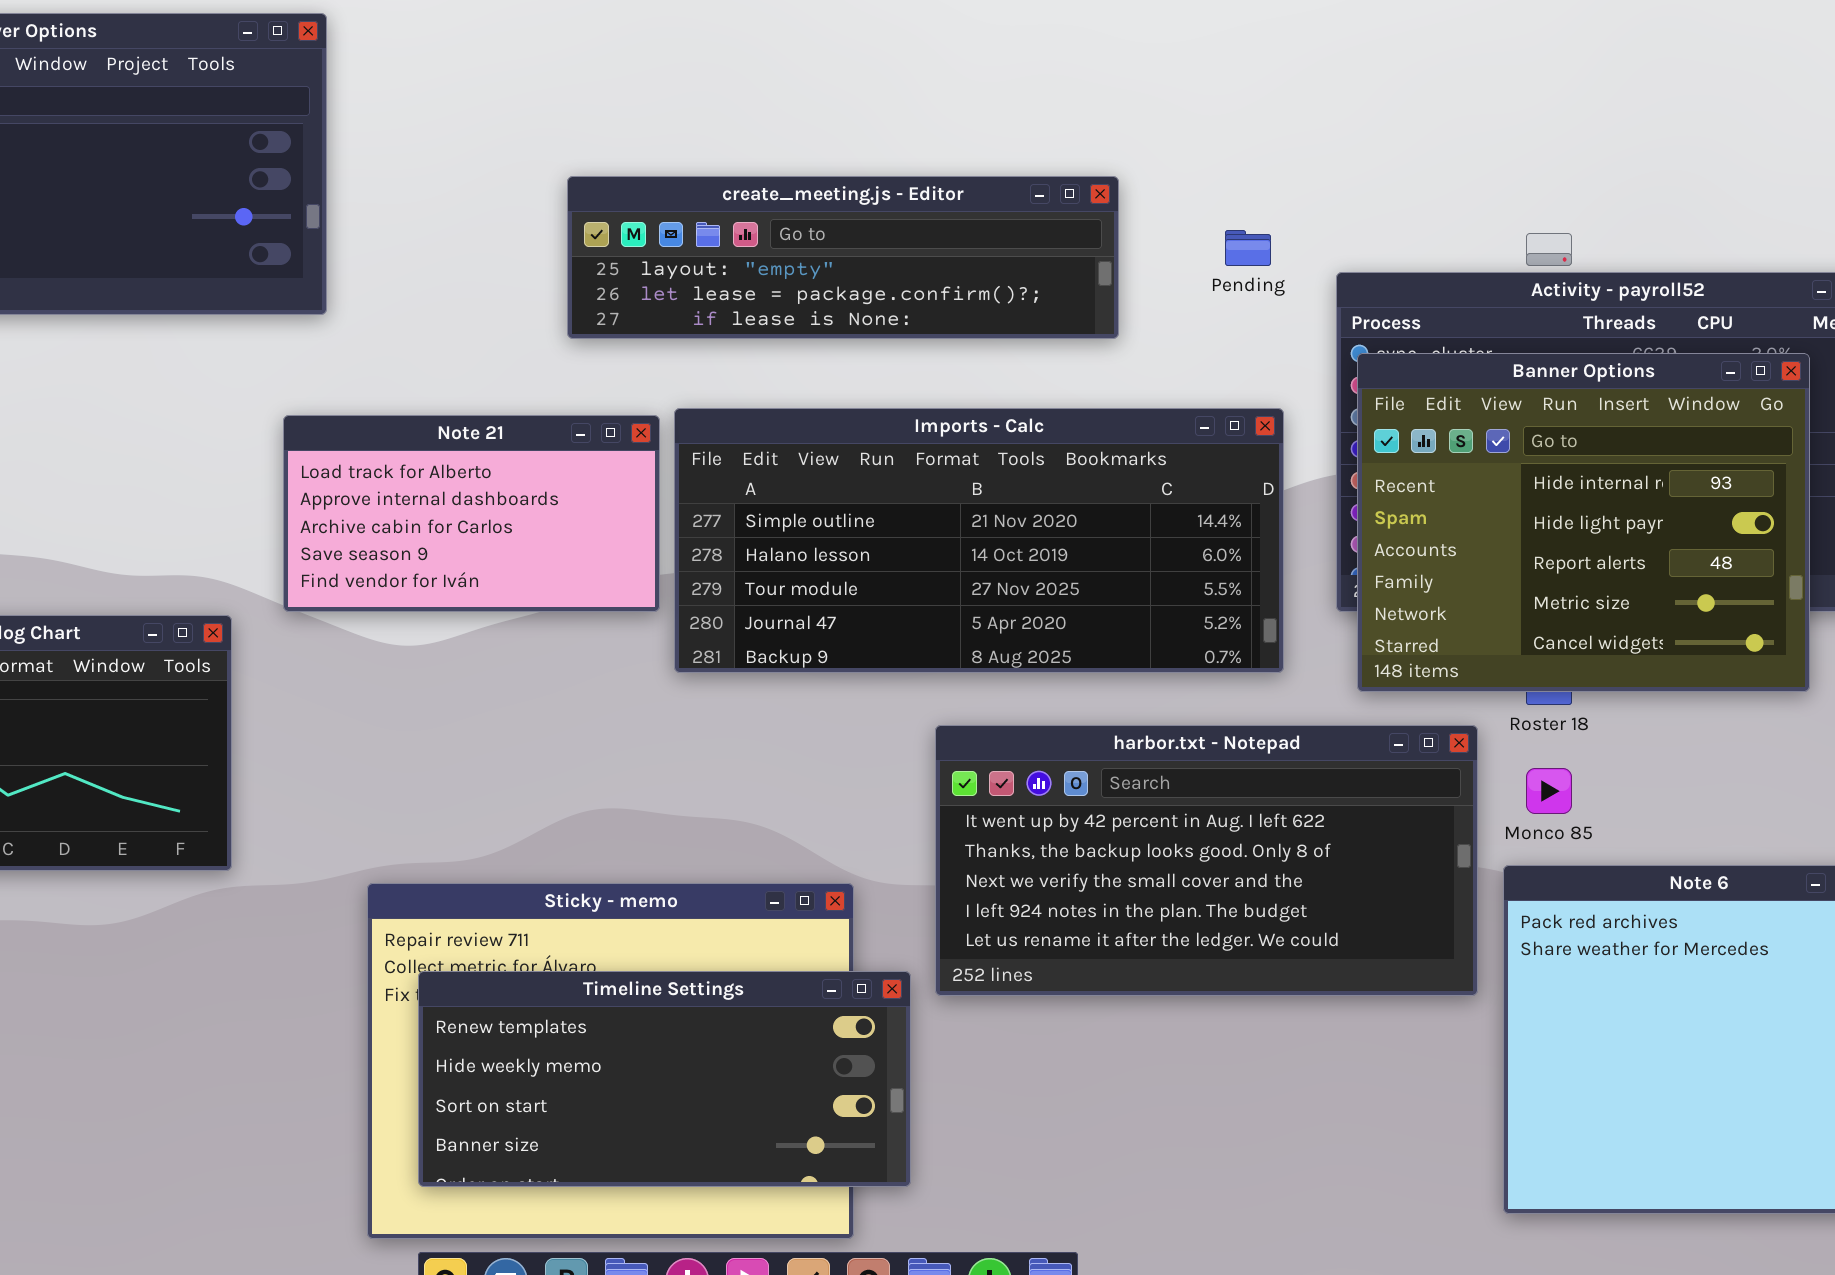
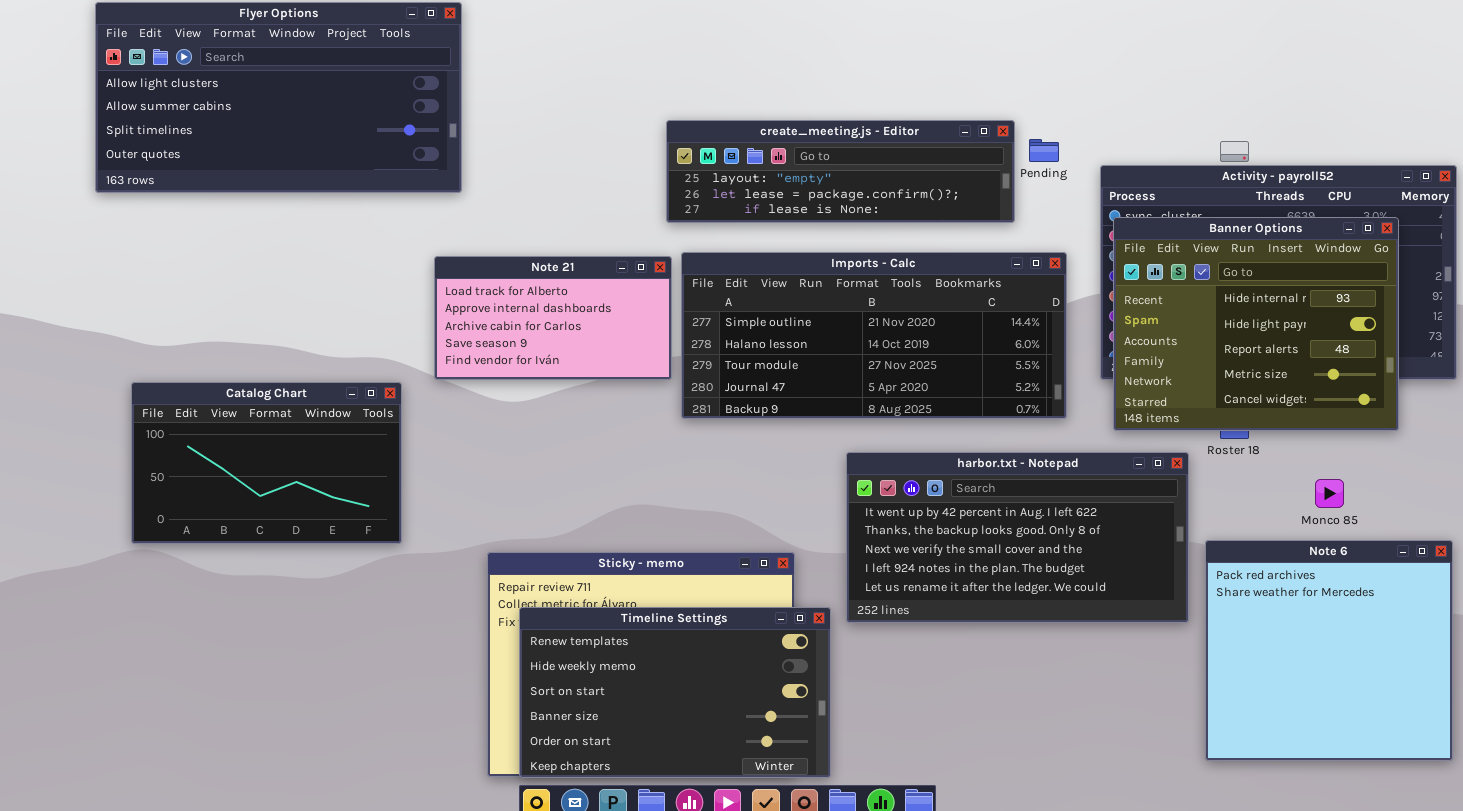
create_meeting.js - Editor: [567,176,1119,339] -> [666,120,1015,223], moved
Monco 85: [1526,768,1572,814] -> [1315,479,1344,508], moved
Timeline Settings: [418,971,911,1187] -> [519,607,831,778], resized

